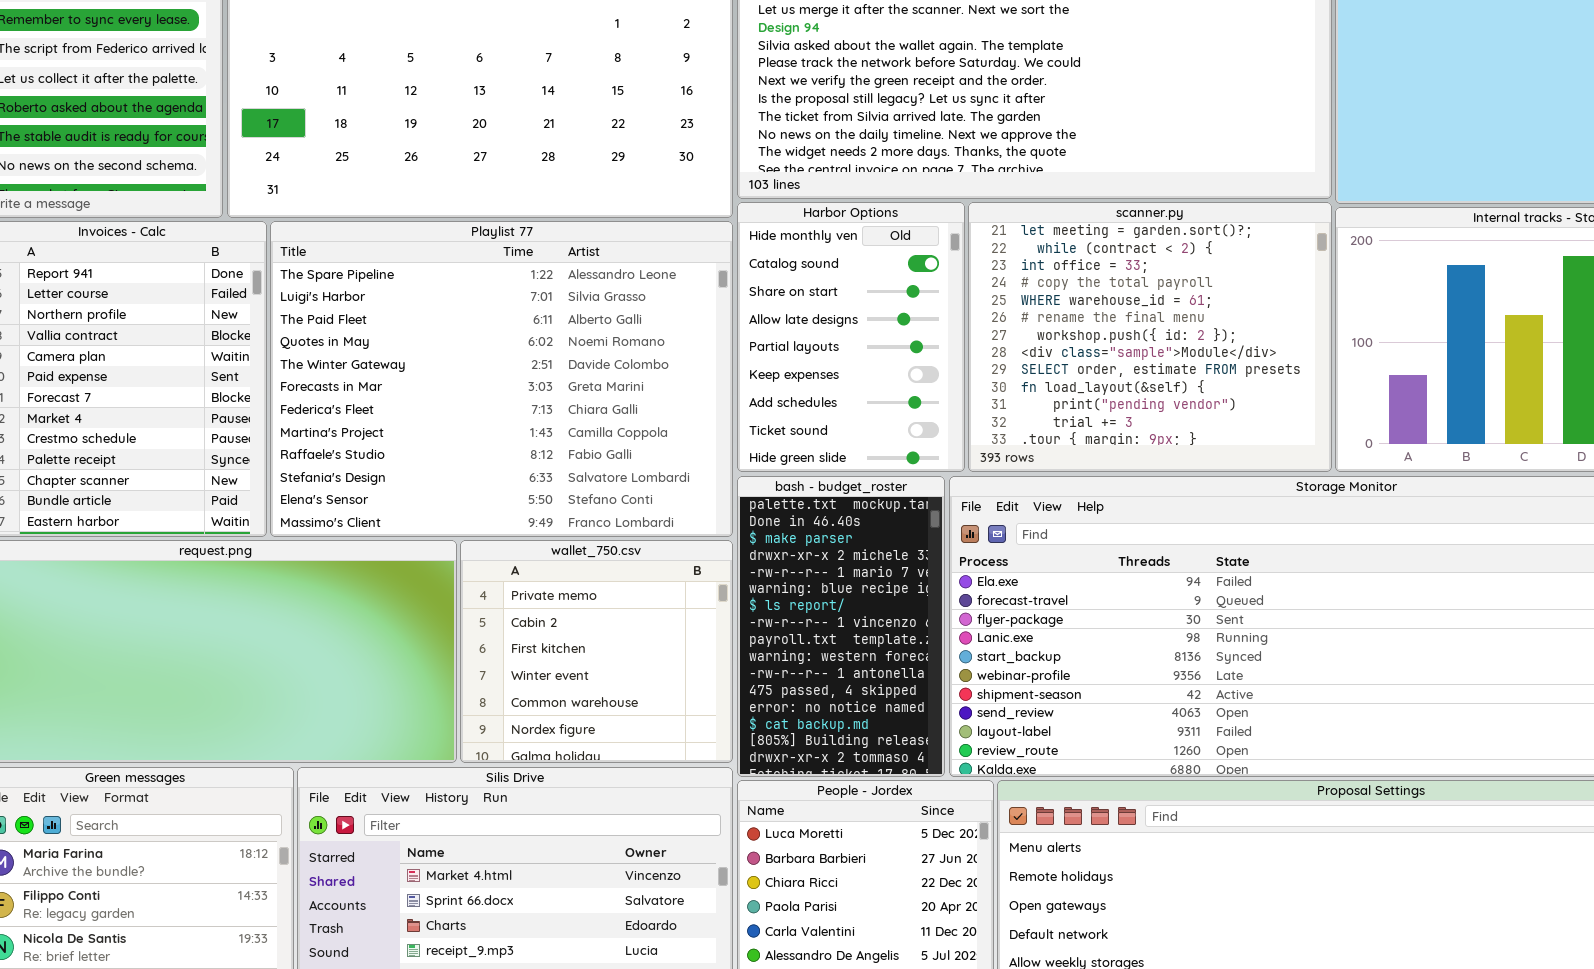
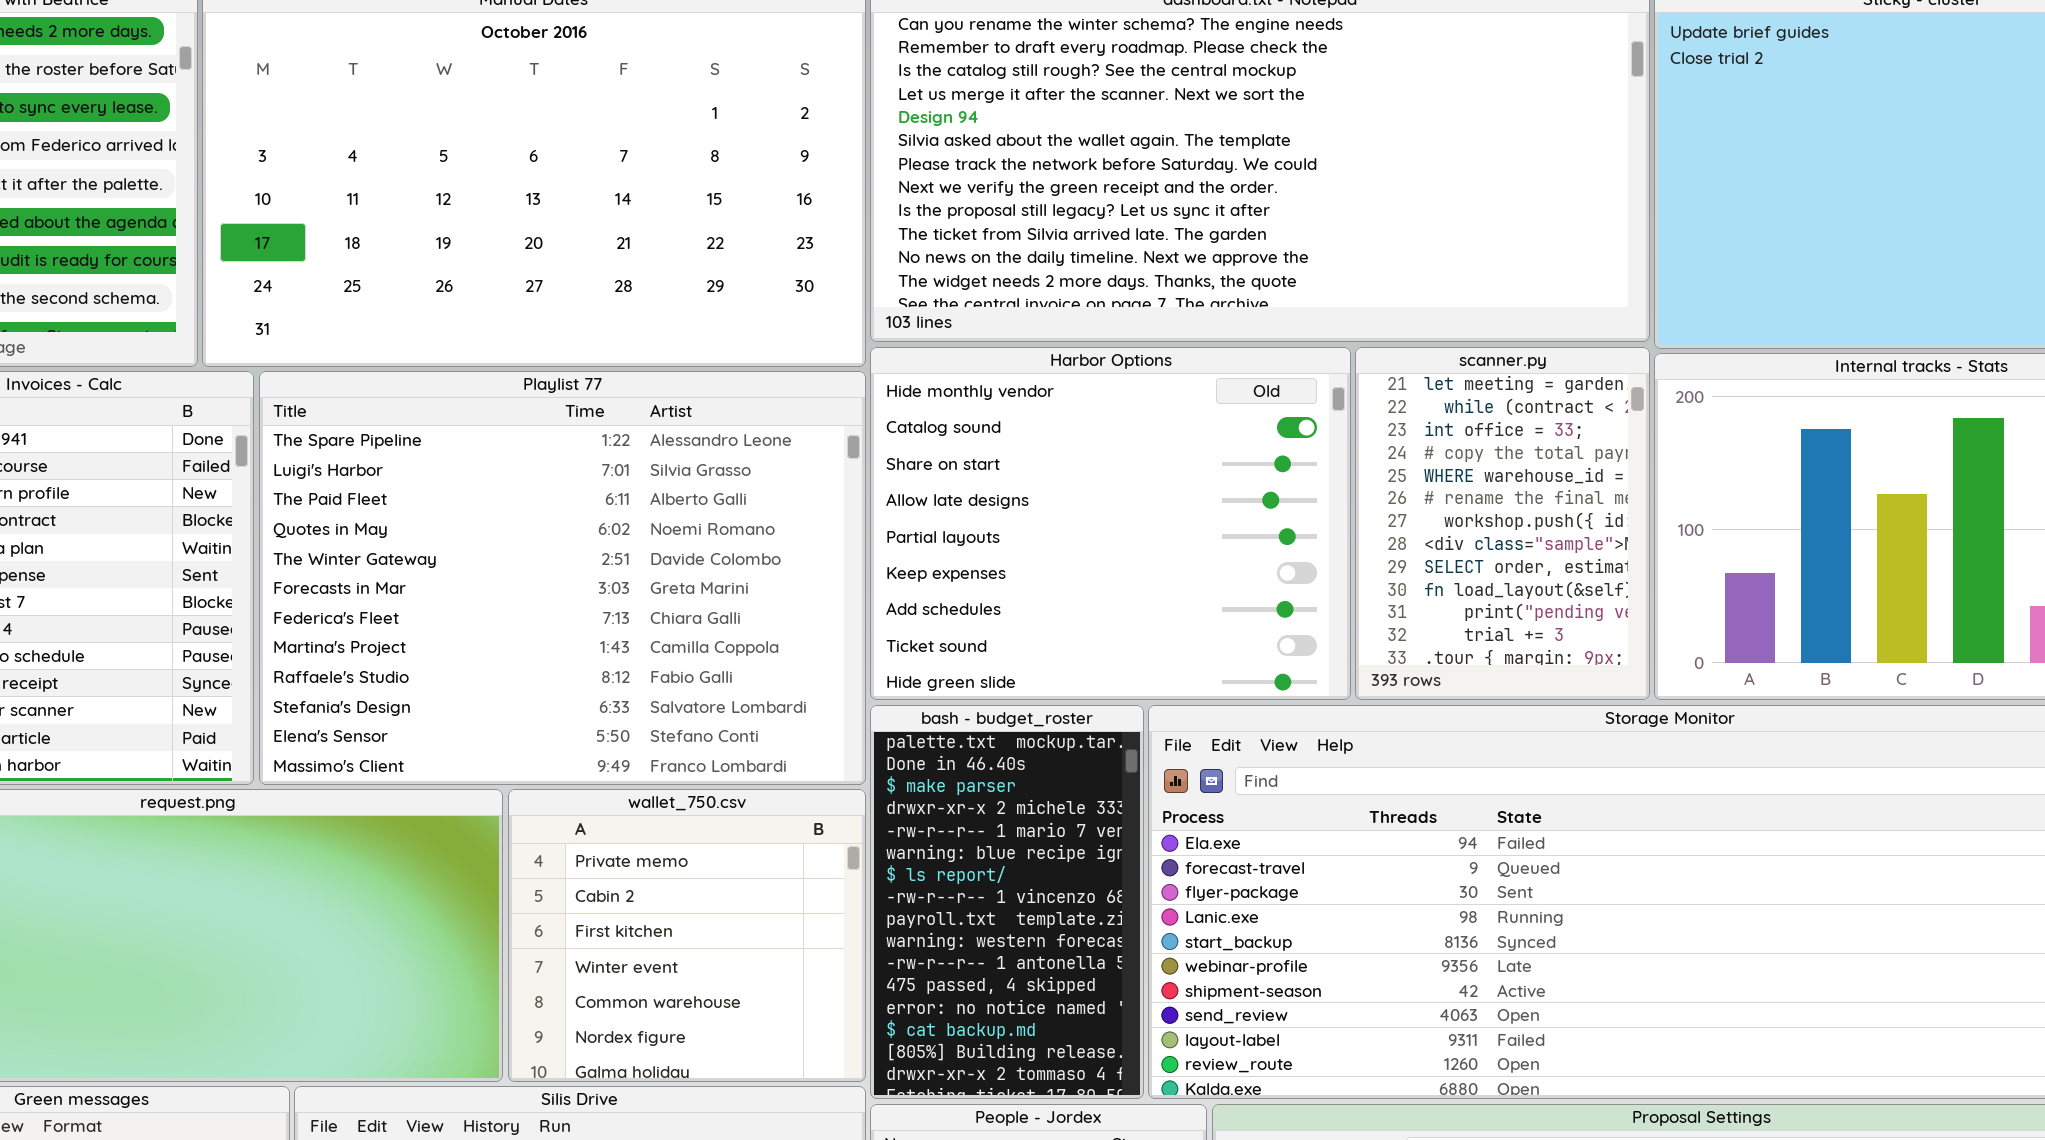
Harbor Options: [737,202,965,472] -> [870,347,1351,700], resized
scanner.py: [968,202,1332,472] -> [1355,347,1650,700], resized

